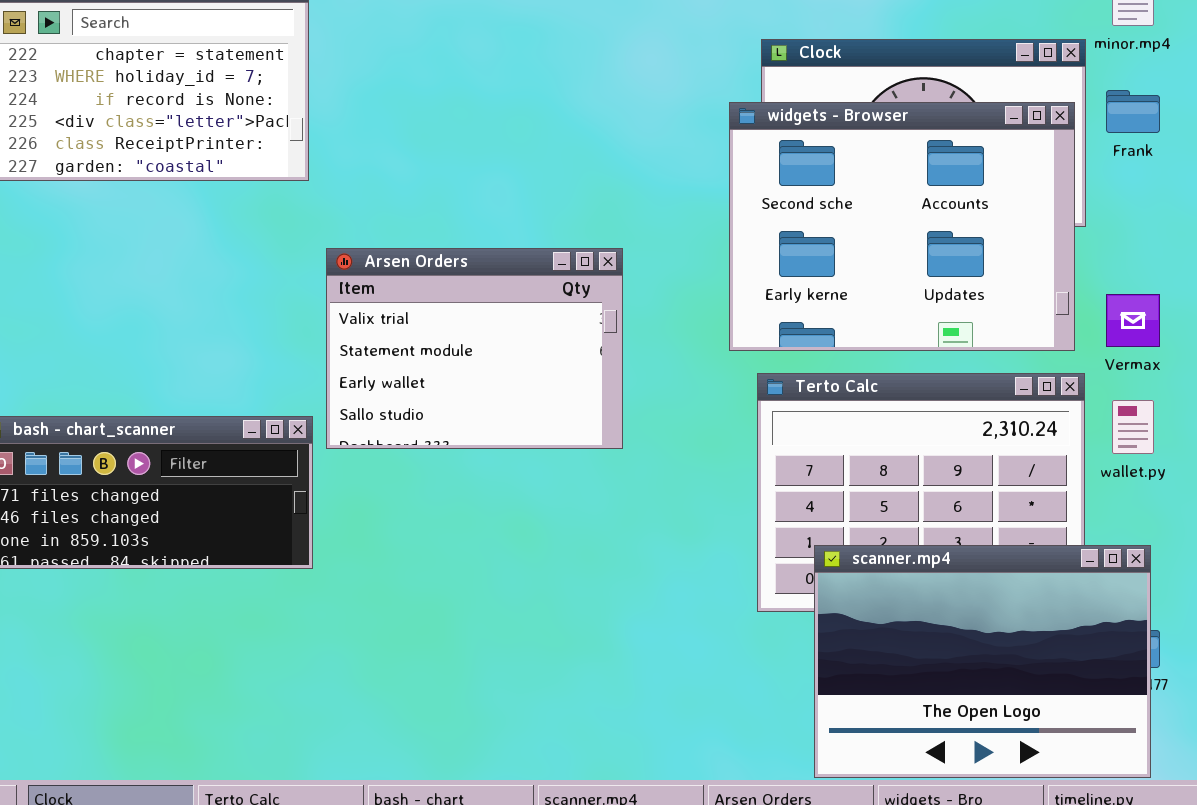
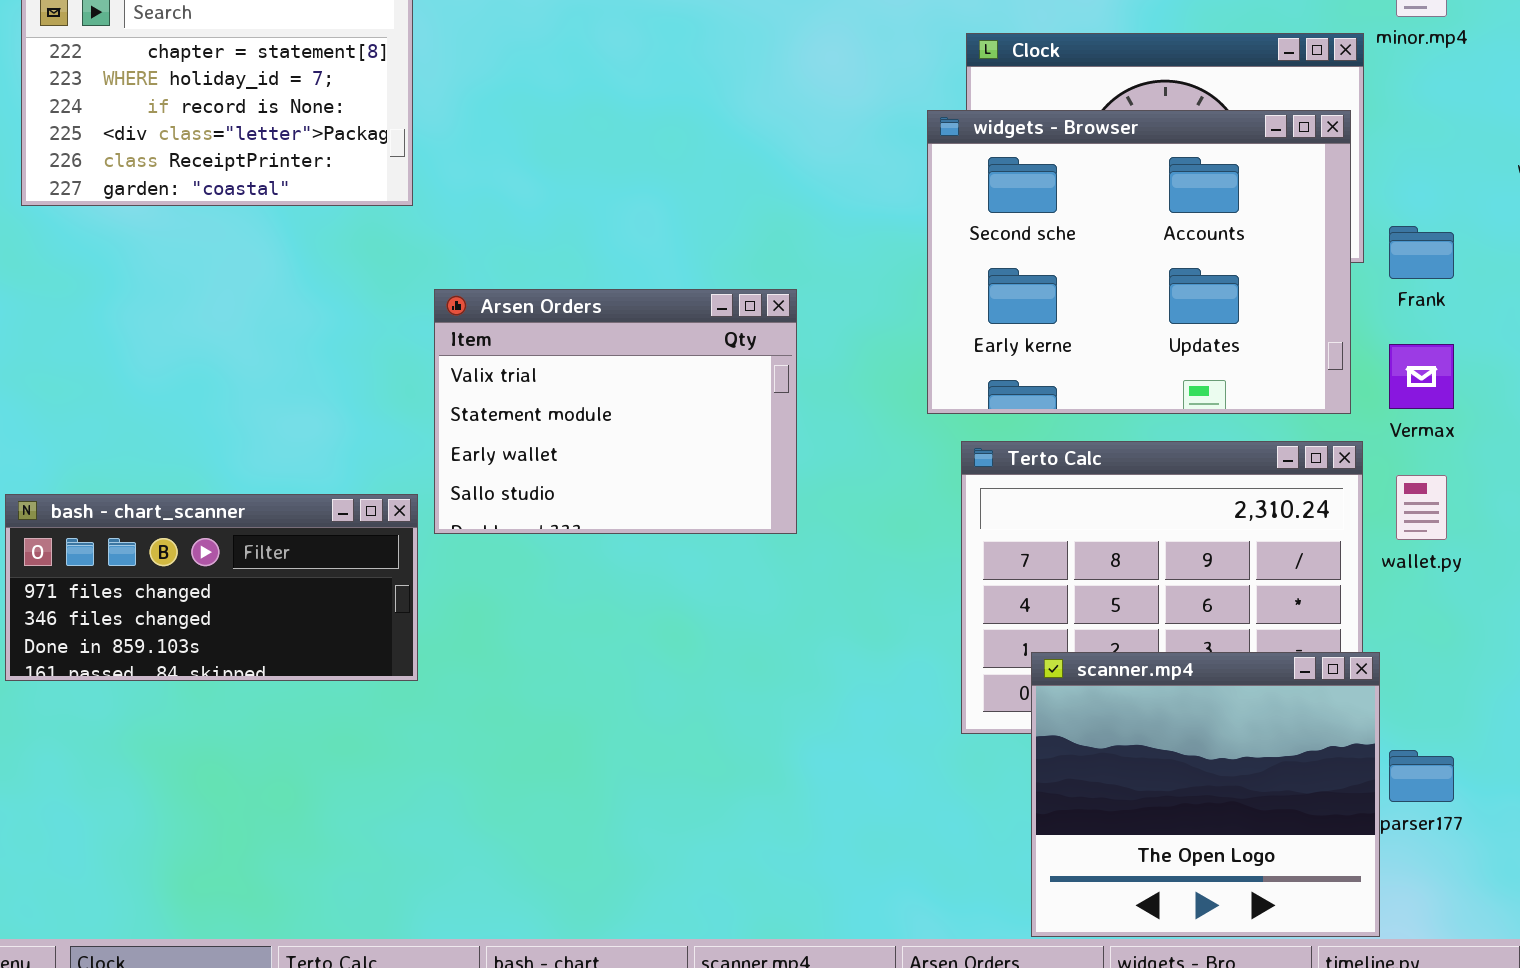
Frank: [1106,90,1160,133] -> [1389,226,1454,279], moved
scanner.mp4: [814,545,1151,778] -> [1031,652,1380,937], resized

